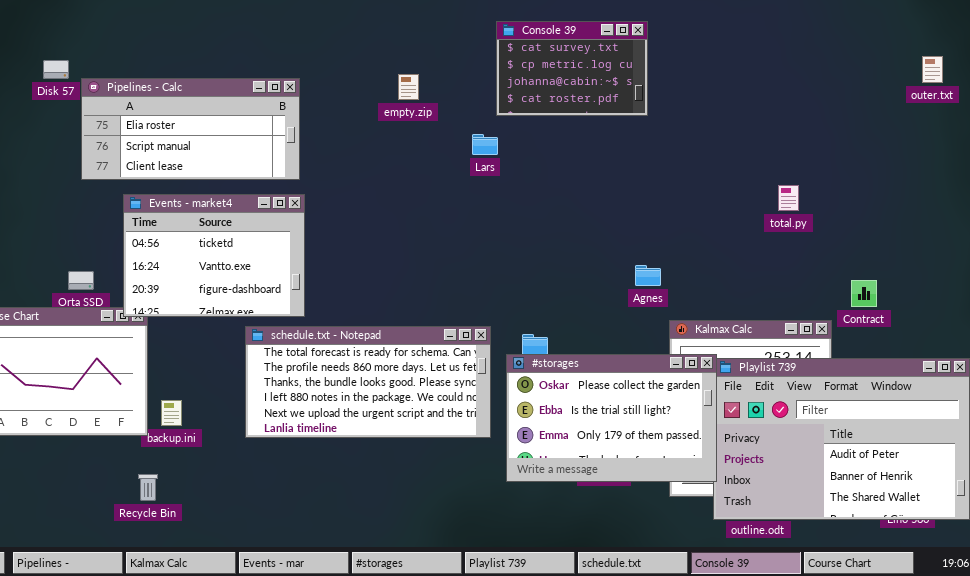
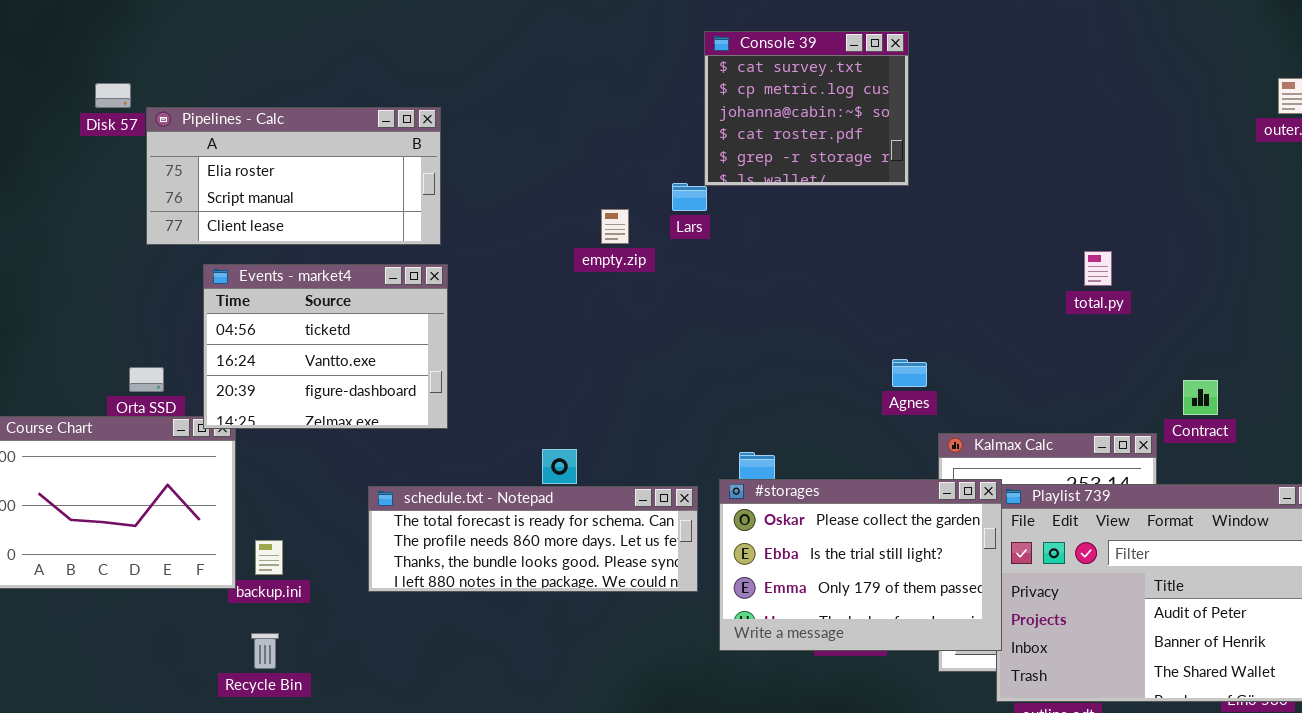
Console 39: [496,21,648,116] -> [704,31,909,186], resized
empty.zip: [398,74,419,100] -> [601,209,629,244], moved
schedule.txt - Notepad: [245,326,491,438] -> [368,486,698,592], resized
Recycle Bin: [138,474,158,501] -> [251,633,279,669], moved

